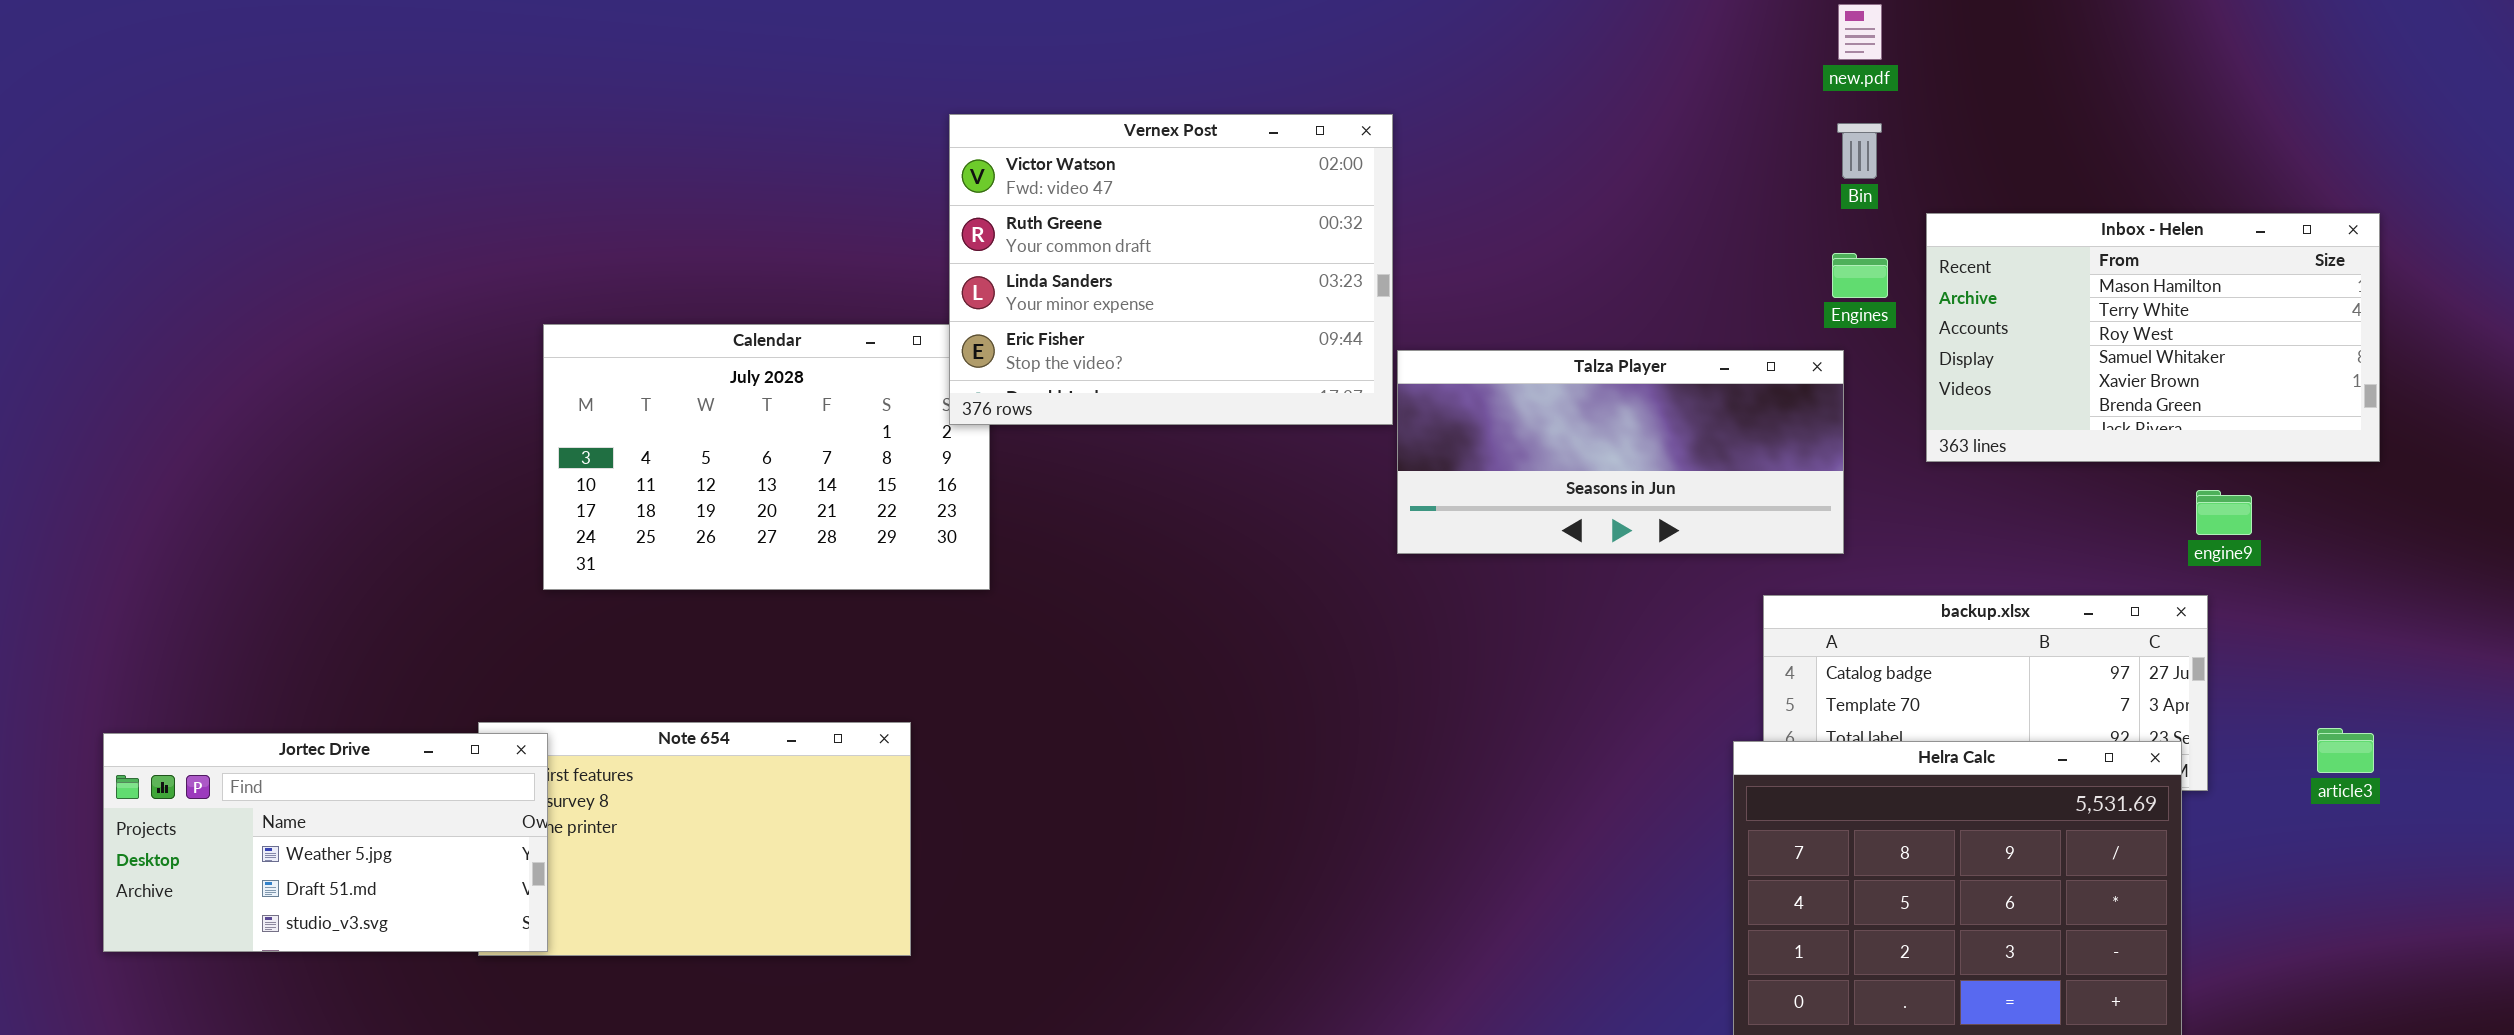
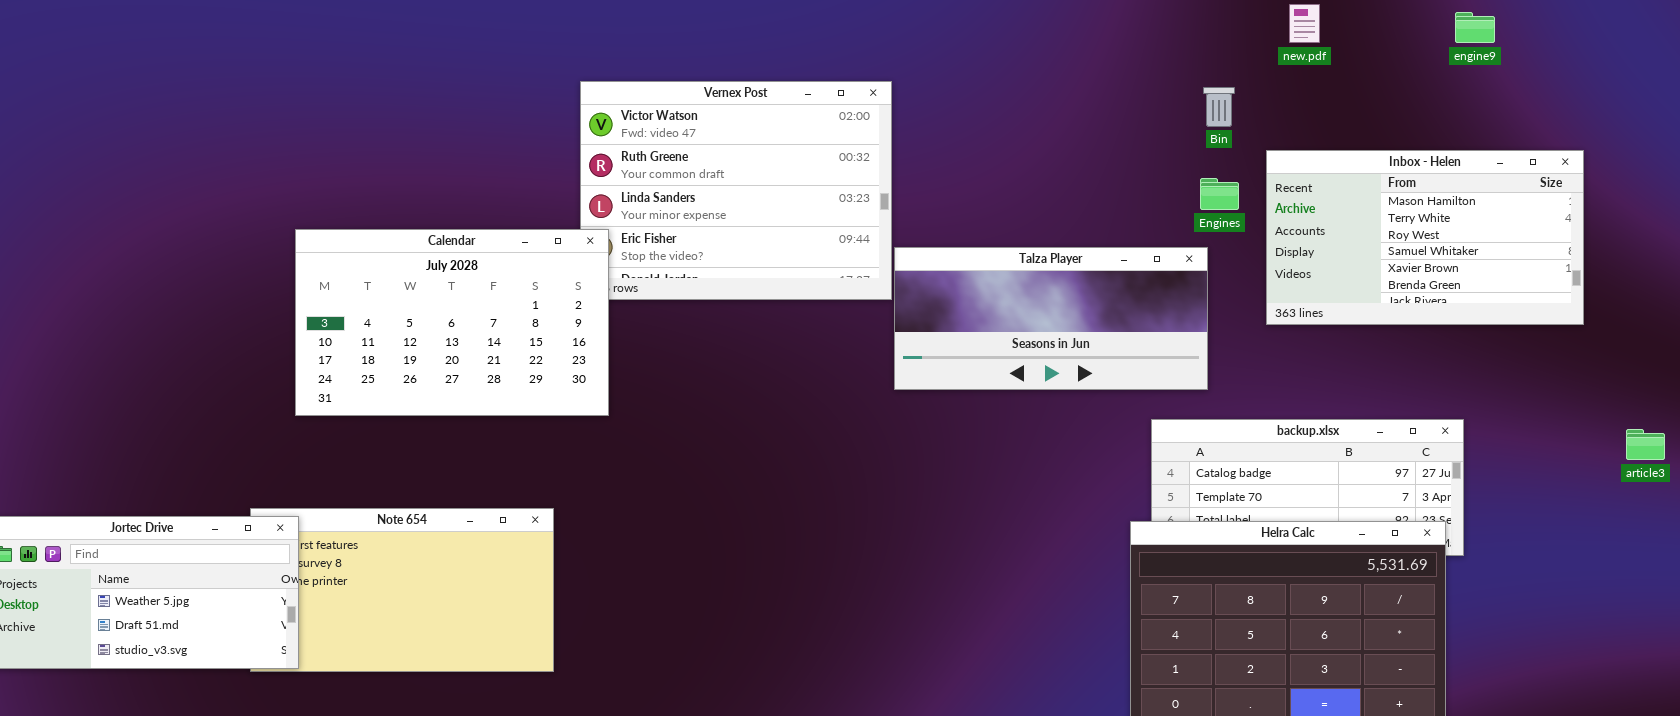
new.pdf: [1838,4,1882,60] -> [1289,4,1320,43], moved
Calendar: [543,324,990,590] -> [295,229,609,416], raised
engine9: [2196,490,2252,535] -> [1455,12,1495,43], moved
article3: [2317,728,2374,773] -> [1626,429,1665,460], moved

